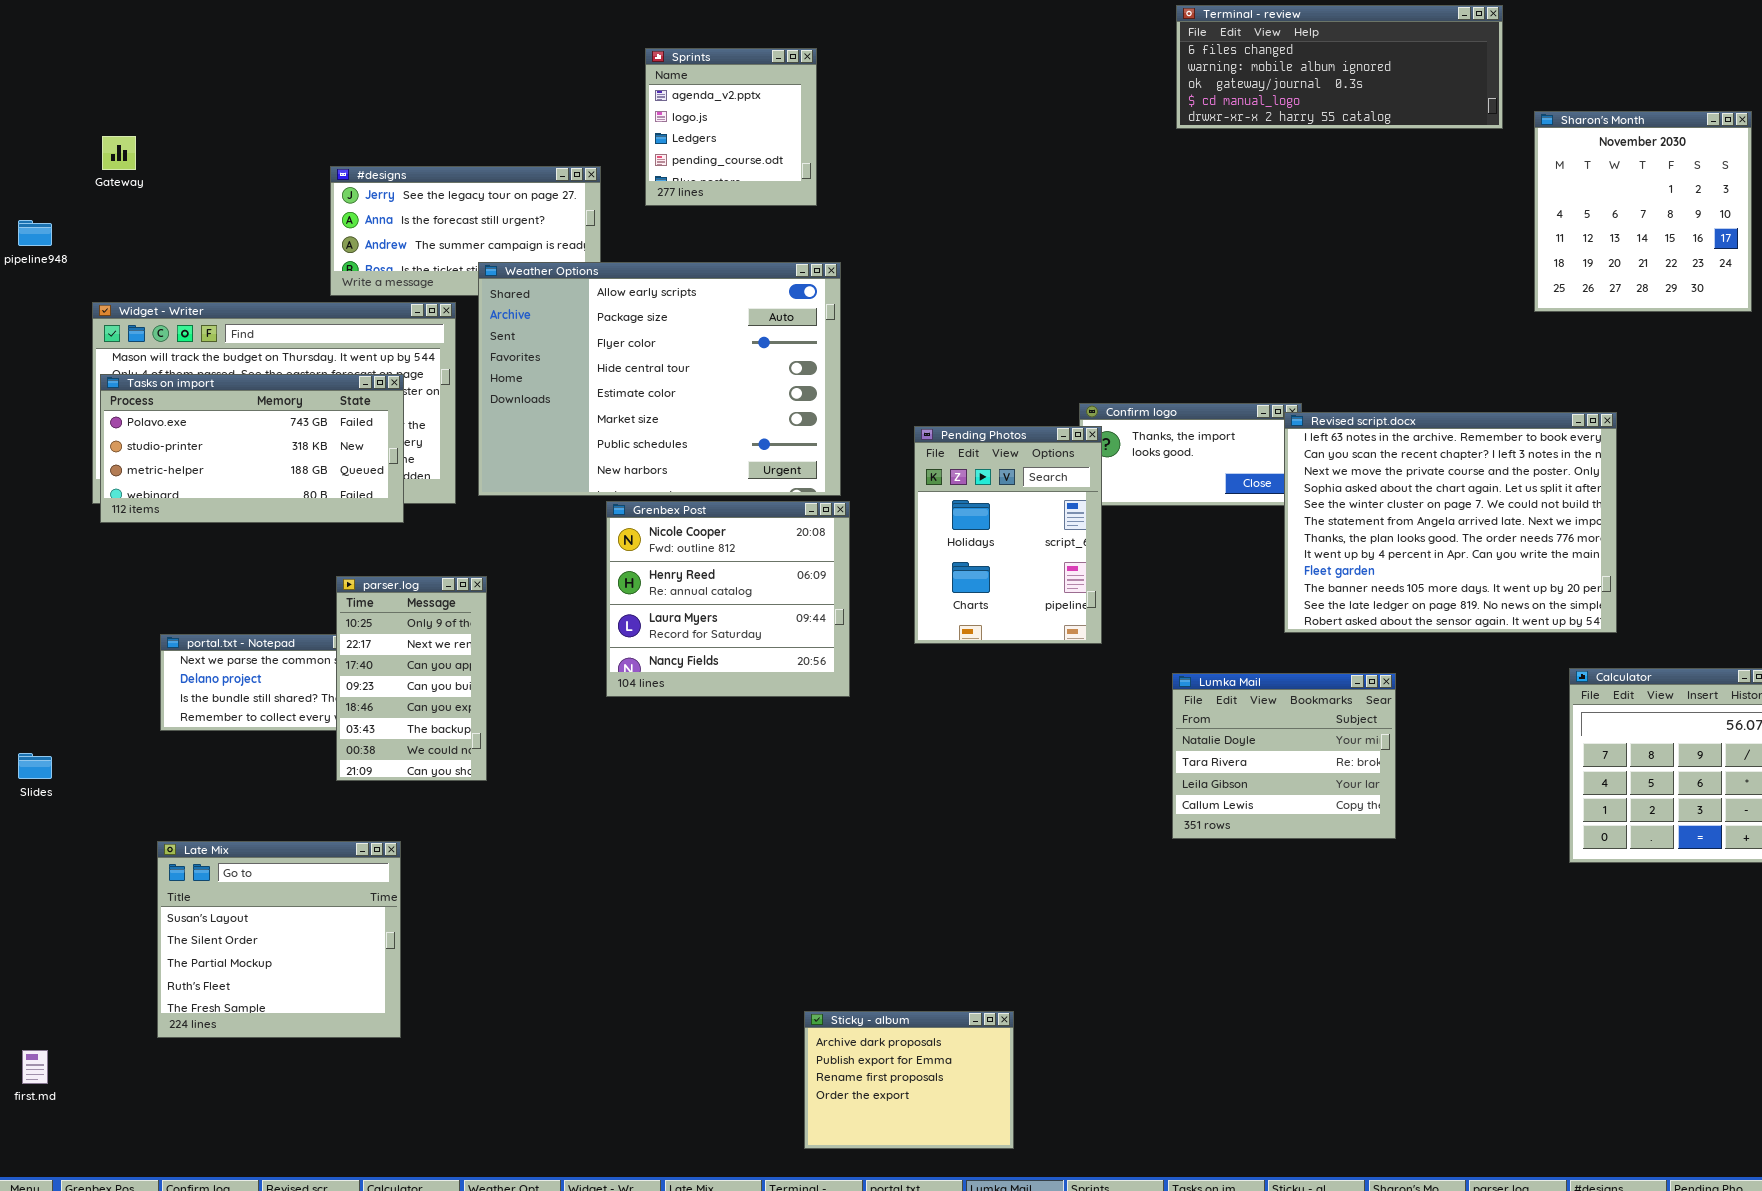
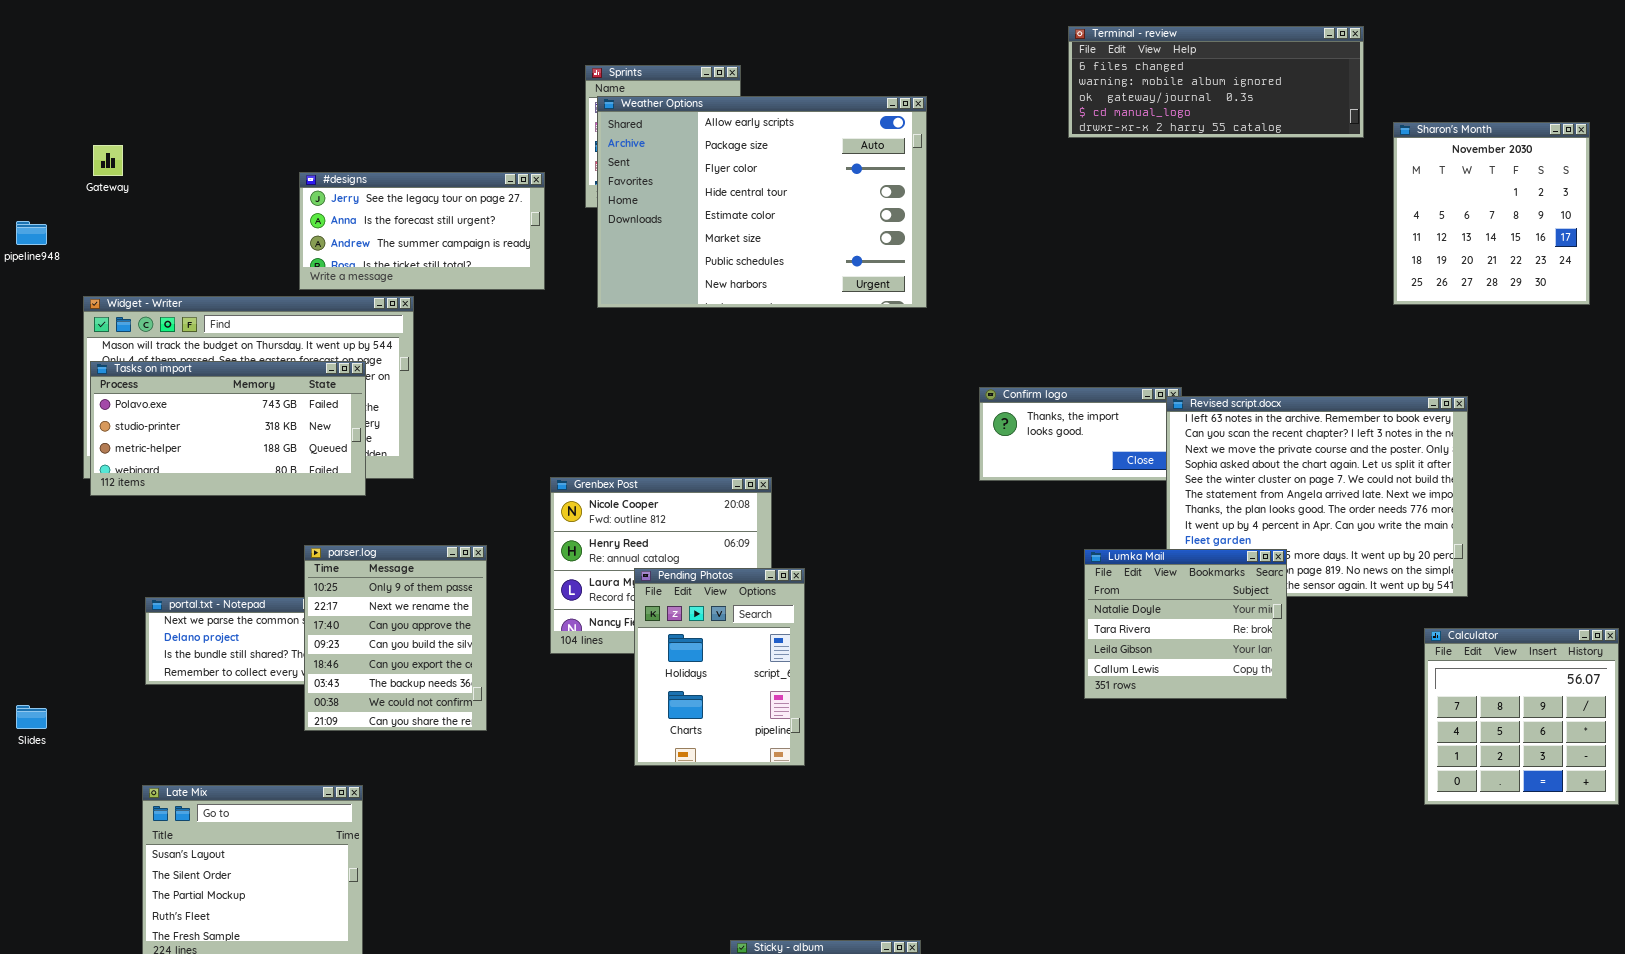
Weather Options: [478,262,841,496] -> [597,96,927,308], moved
Pending Photos: [914,426,1102,644] -> [634,568,805,766], moved
parser.log: [336,576,487,781] -> [304,545,487,731], resized
Lumka Mail: [1172,673,1396,839] -> [1084,549,1287,699], moved

